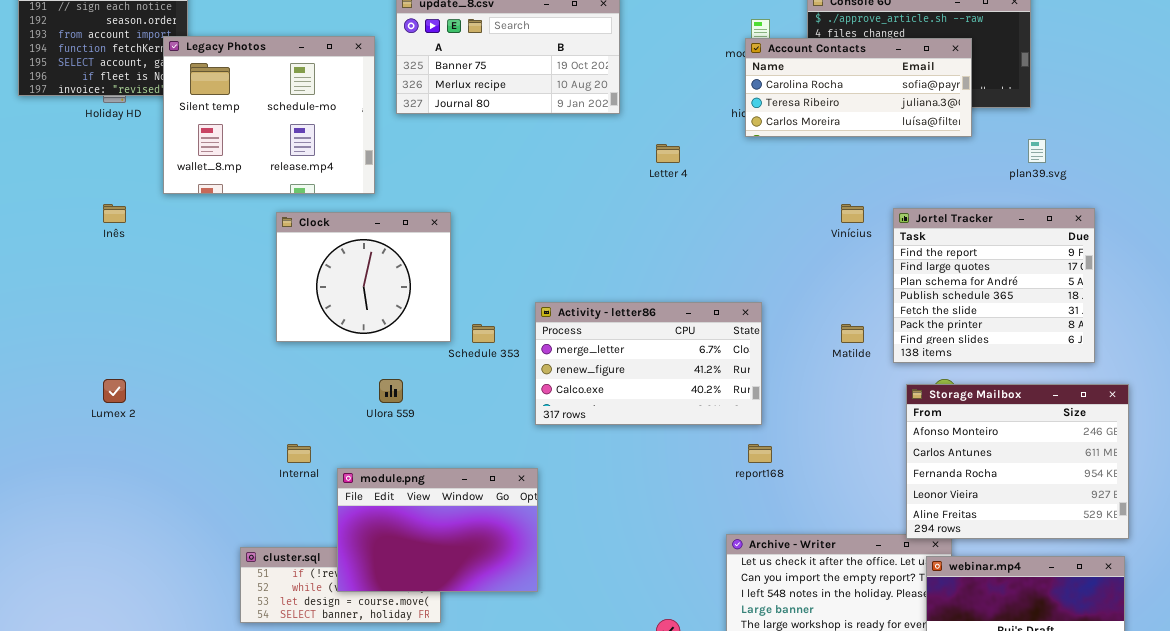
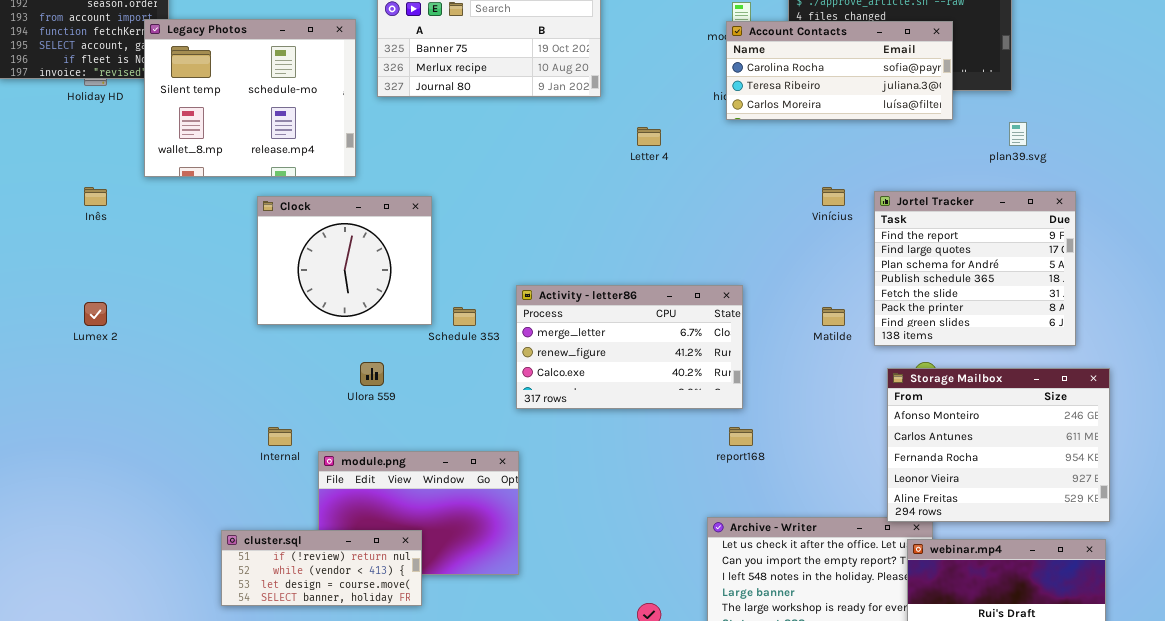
Lumex 2: [103,379,126,403] -> [84,302,107,326], moved
cluster.sql: [240,547,441,623] -> [221,530,422,606], raised

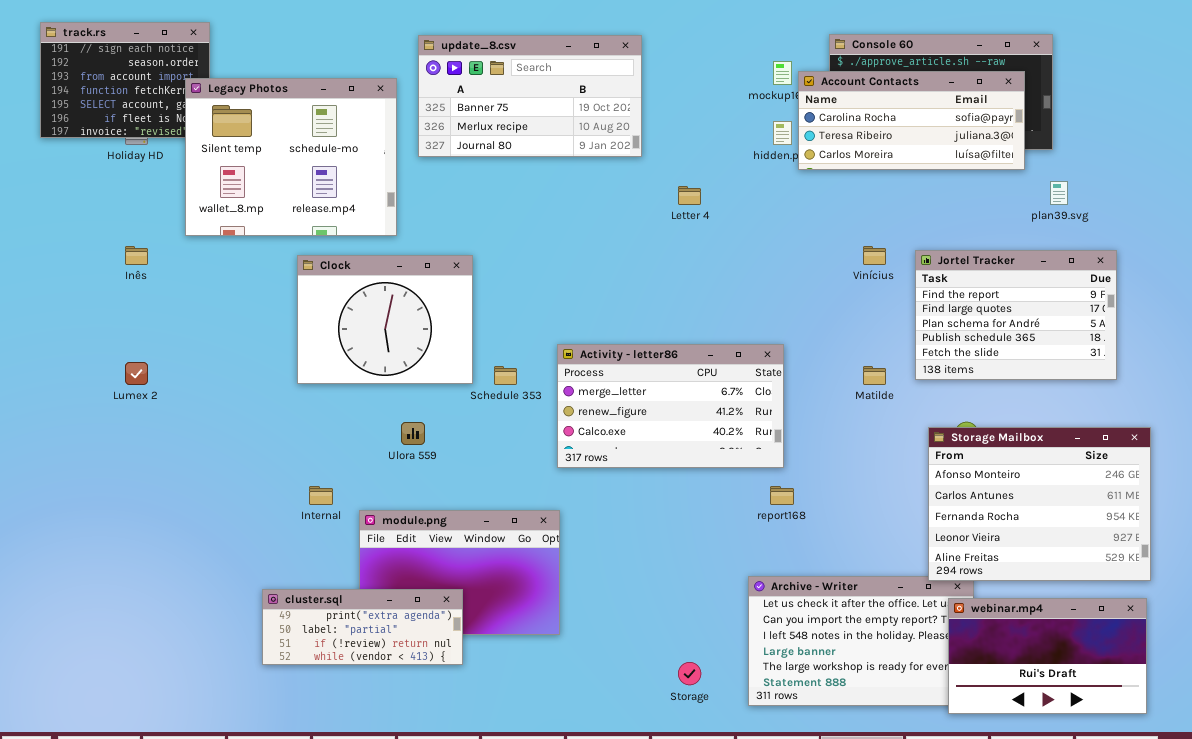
Account Contacts: [726,21,953,120] -> [798,71,1025,170], moved
Jortel Tracker: [874,191,1076,346] -> [915,250,1117,380], resized
cluster.sql: [221,530,422,606] -> [262,589,463,665], scrolled up 2 rows

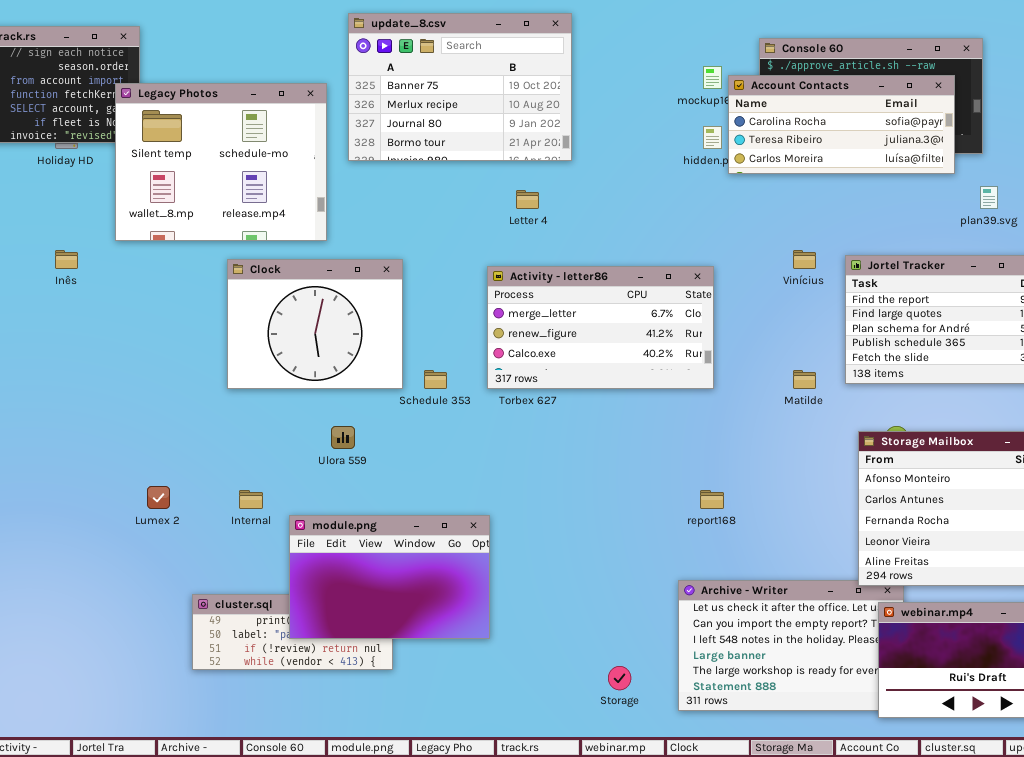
update_8.csv: [418,35,642,157] -> [348,13,572,161], resized
Letter 4: [678,186,701,205] -> [516,190,539,209], moved
Activity - letter86: [557,344,784,468] -> [487,266,714,389], moved
Lumex 2: [125,362,148,385] -> [147,486,170,509], moved
module.png: [359,510,560,635] -> [289,515,490,639], raised

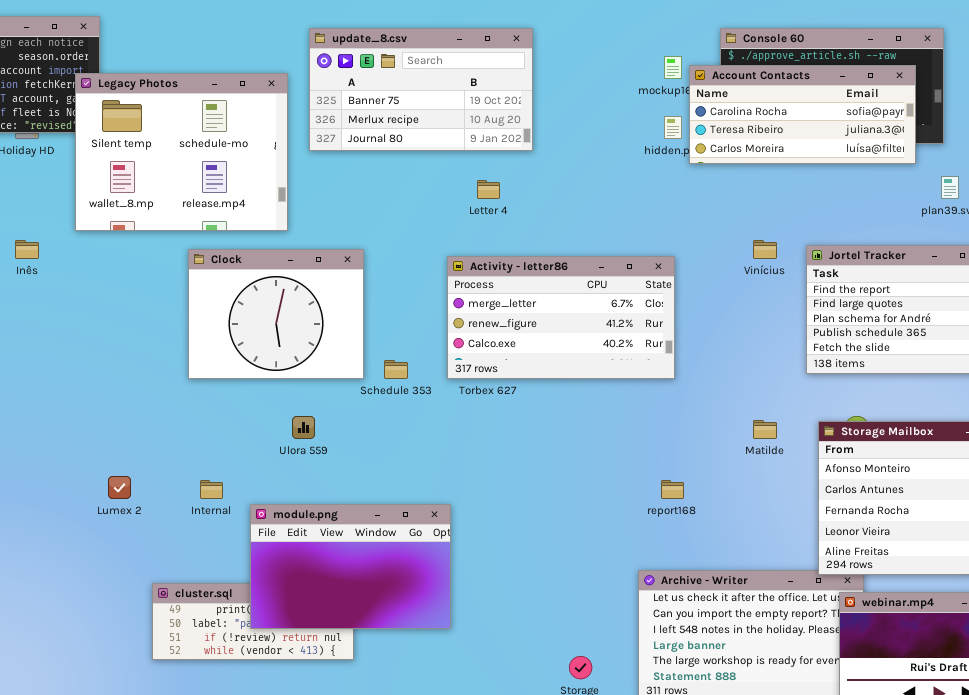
update_8.csv: [348,13,572,161] -> [309,28,533,151], resized
Matilde: [793,370,816,389] -> [753,420,777,439], moved

